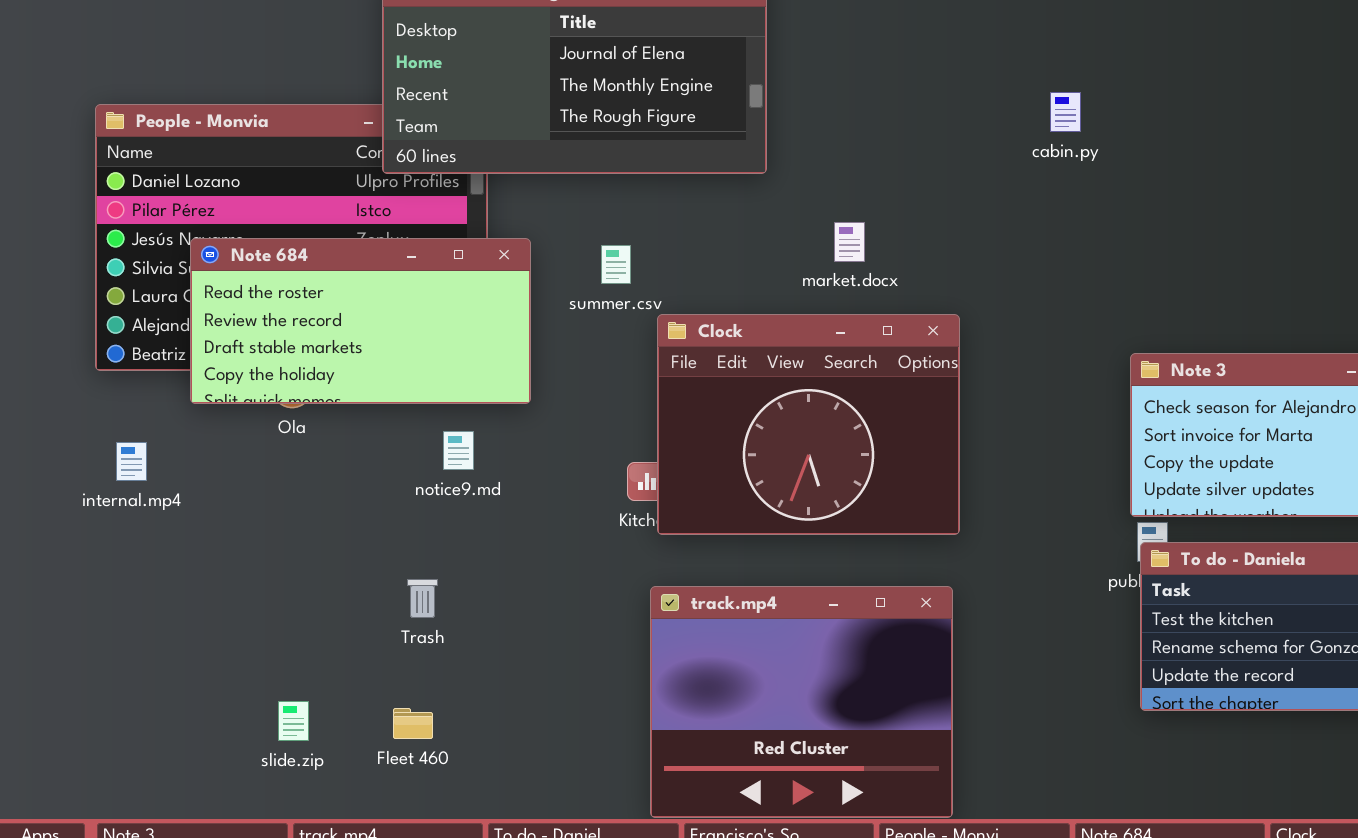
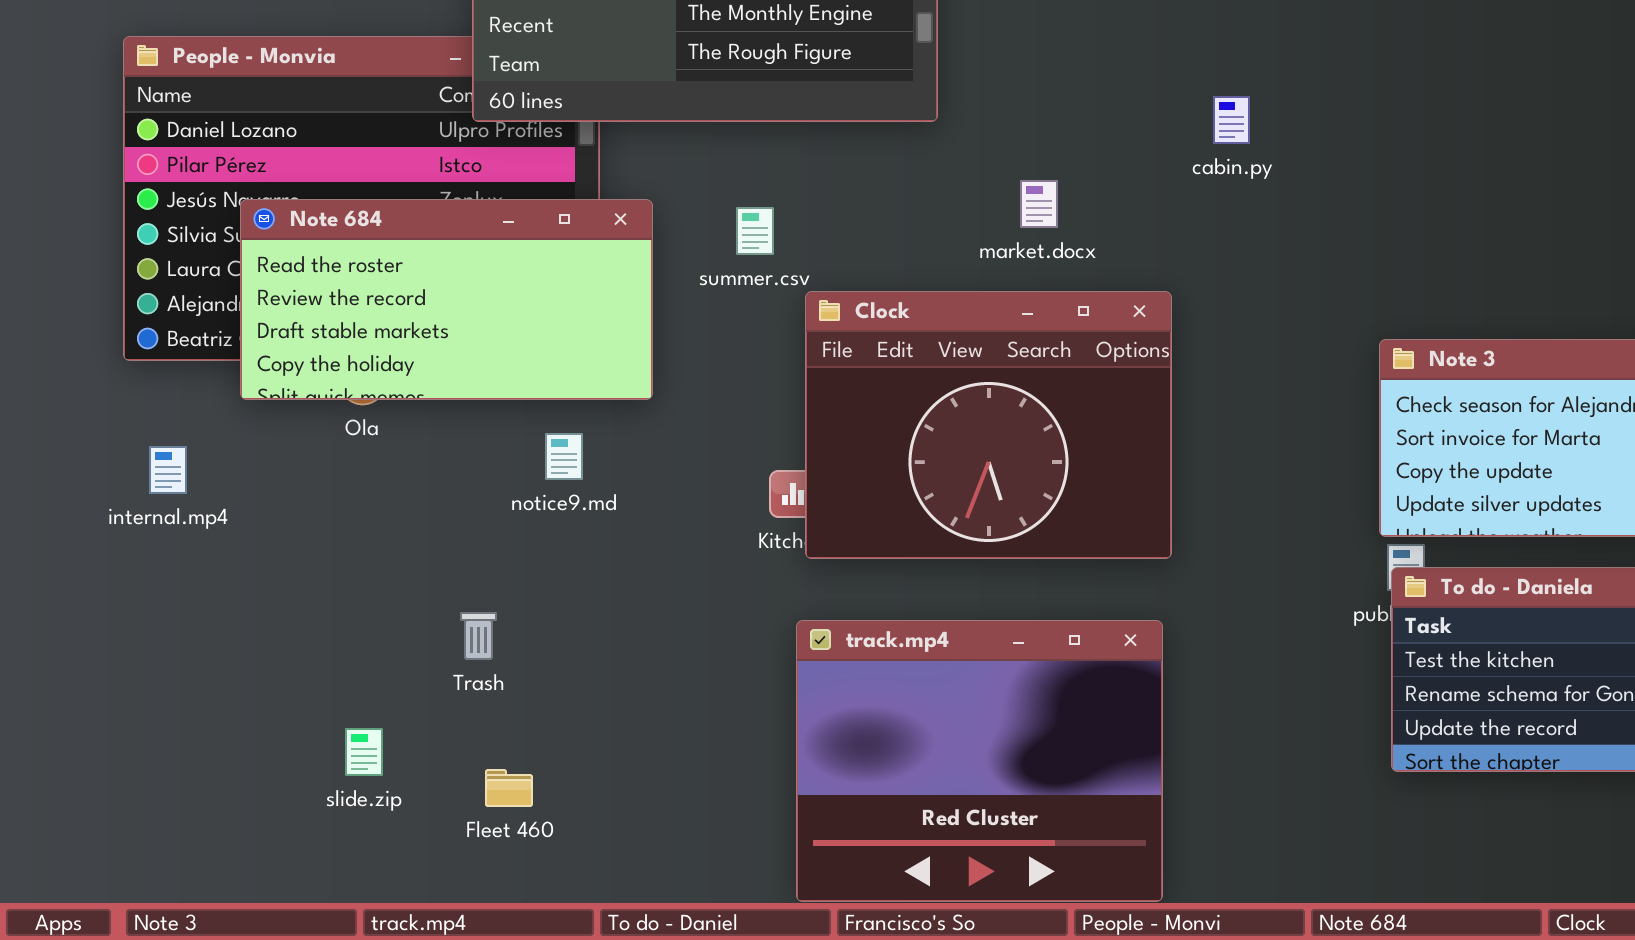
cabin.py: [1050,92,1081,132] -> [1213,96,1250,144], moved
Trash: [407,579,438,618] -> [460,612,497,660], moved
slide.zip: [278,701,309,741] -> [345,728,383,776], moved

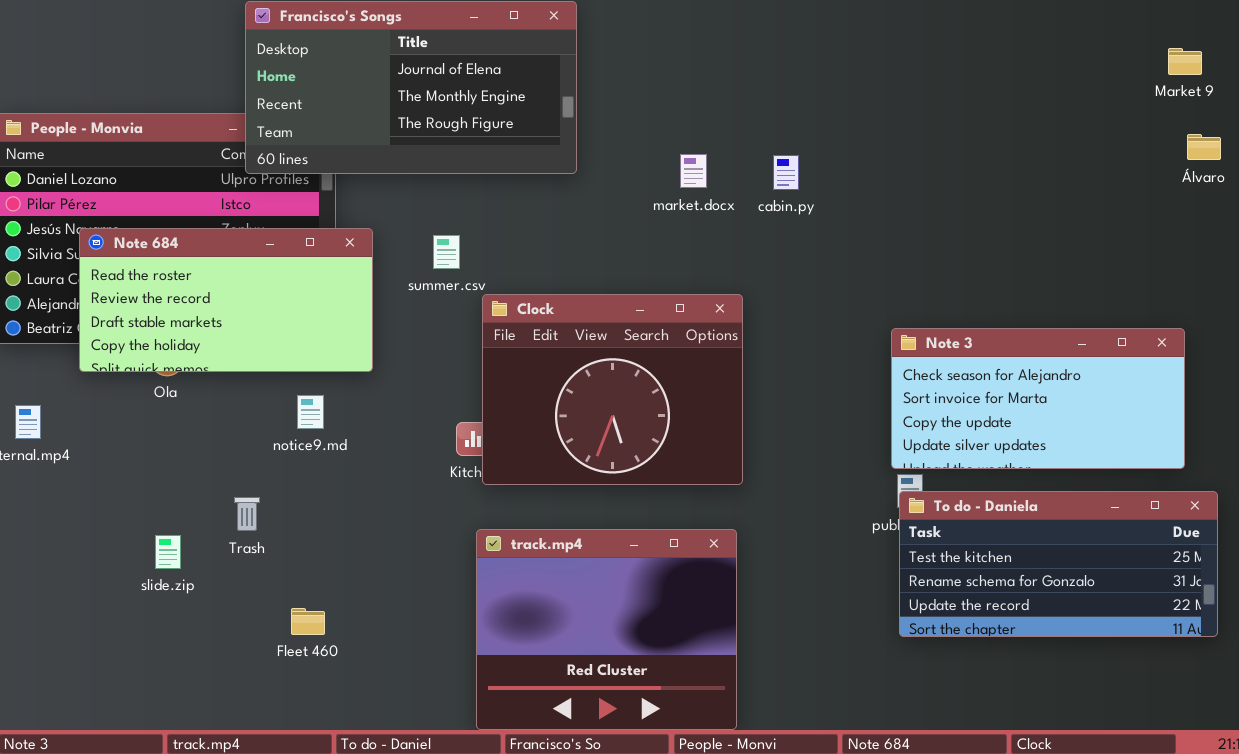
market.docx: [1020,180,1058,228] -> [680,154,707,188], moved
Trash: [460,612,497,660] -> [234,497,260,531], moved
slide.zip: [345,728,383,776] -> [155,535,181,569], moved
Fleet 460: [485,769,533,807] -> [291,608,325,635], moved

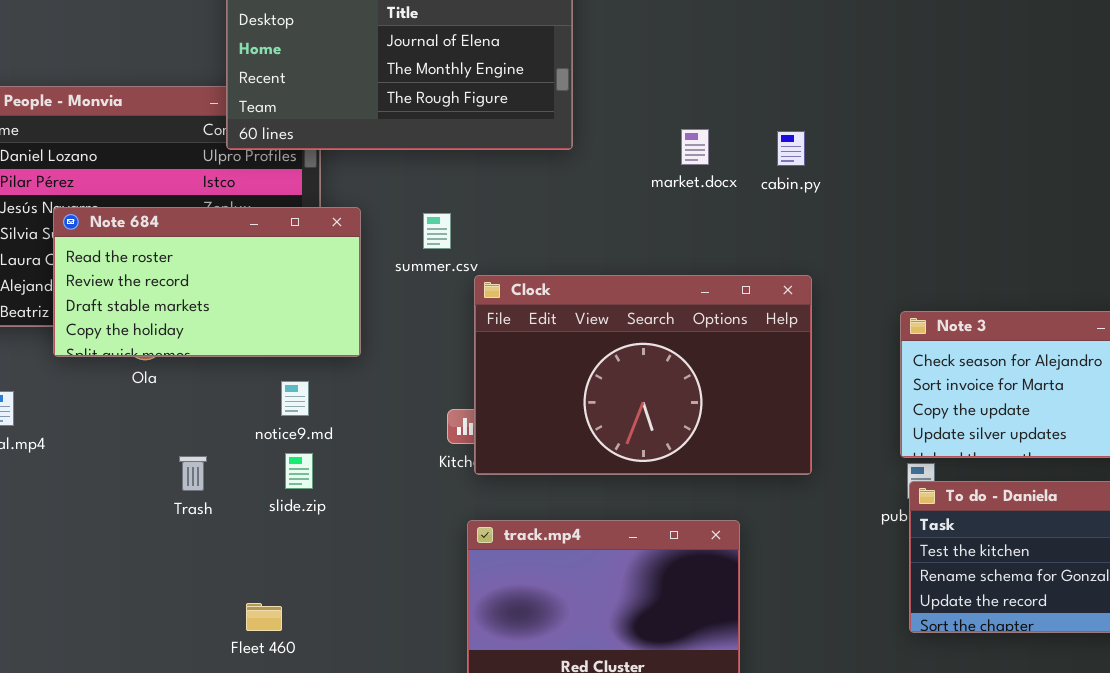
Clock: [482,294,743,485] -> [474,275,812,475], resized
Trash: [234,497,260,531] -> [179,456,207,491], moved
slide.zip: [155,535,181,569] -> [285,453,313,489], moved
Fleet 460: [291,608,325,635] -> [246,603,282,631], moved

